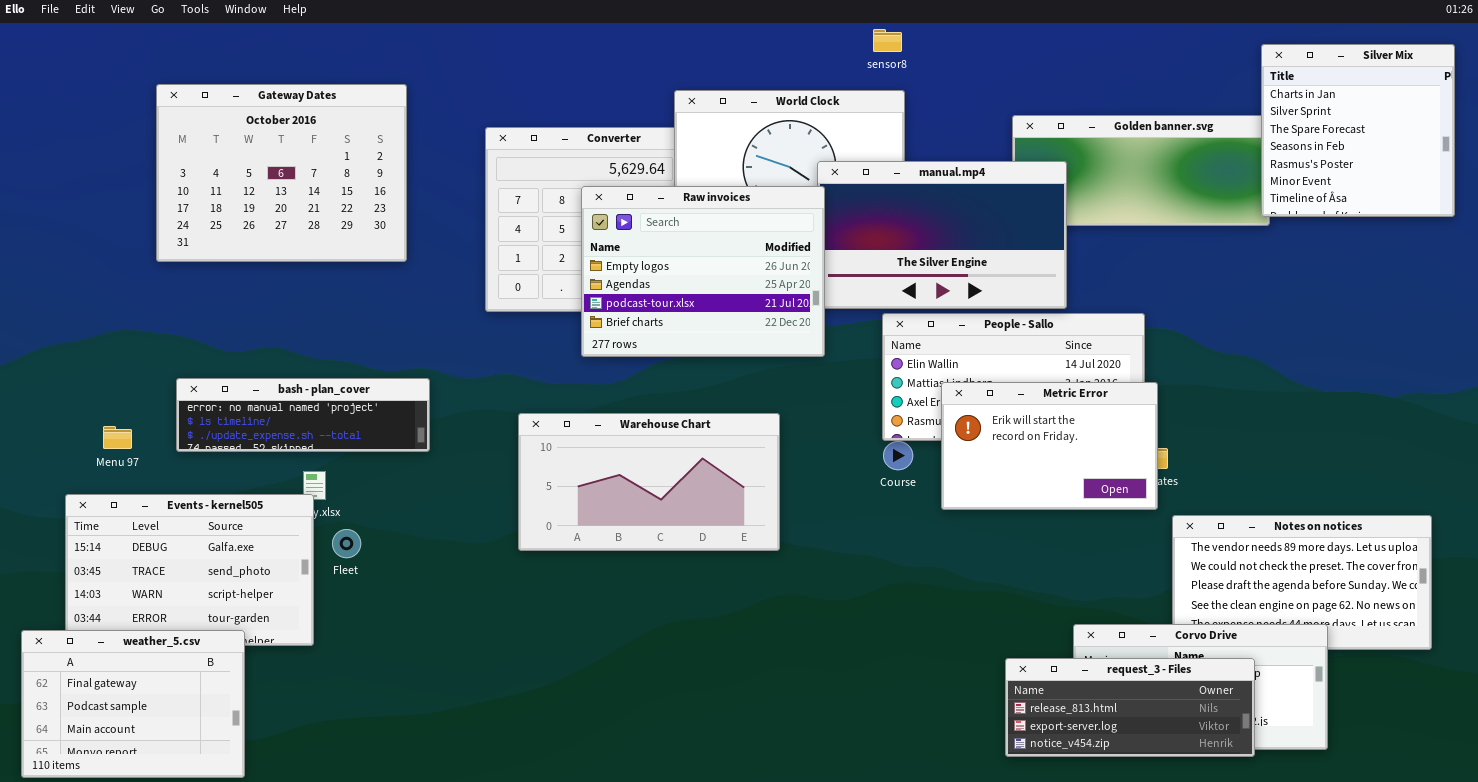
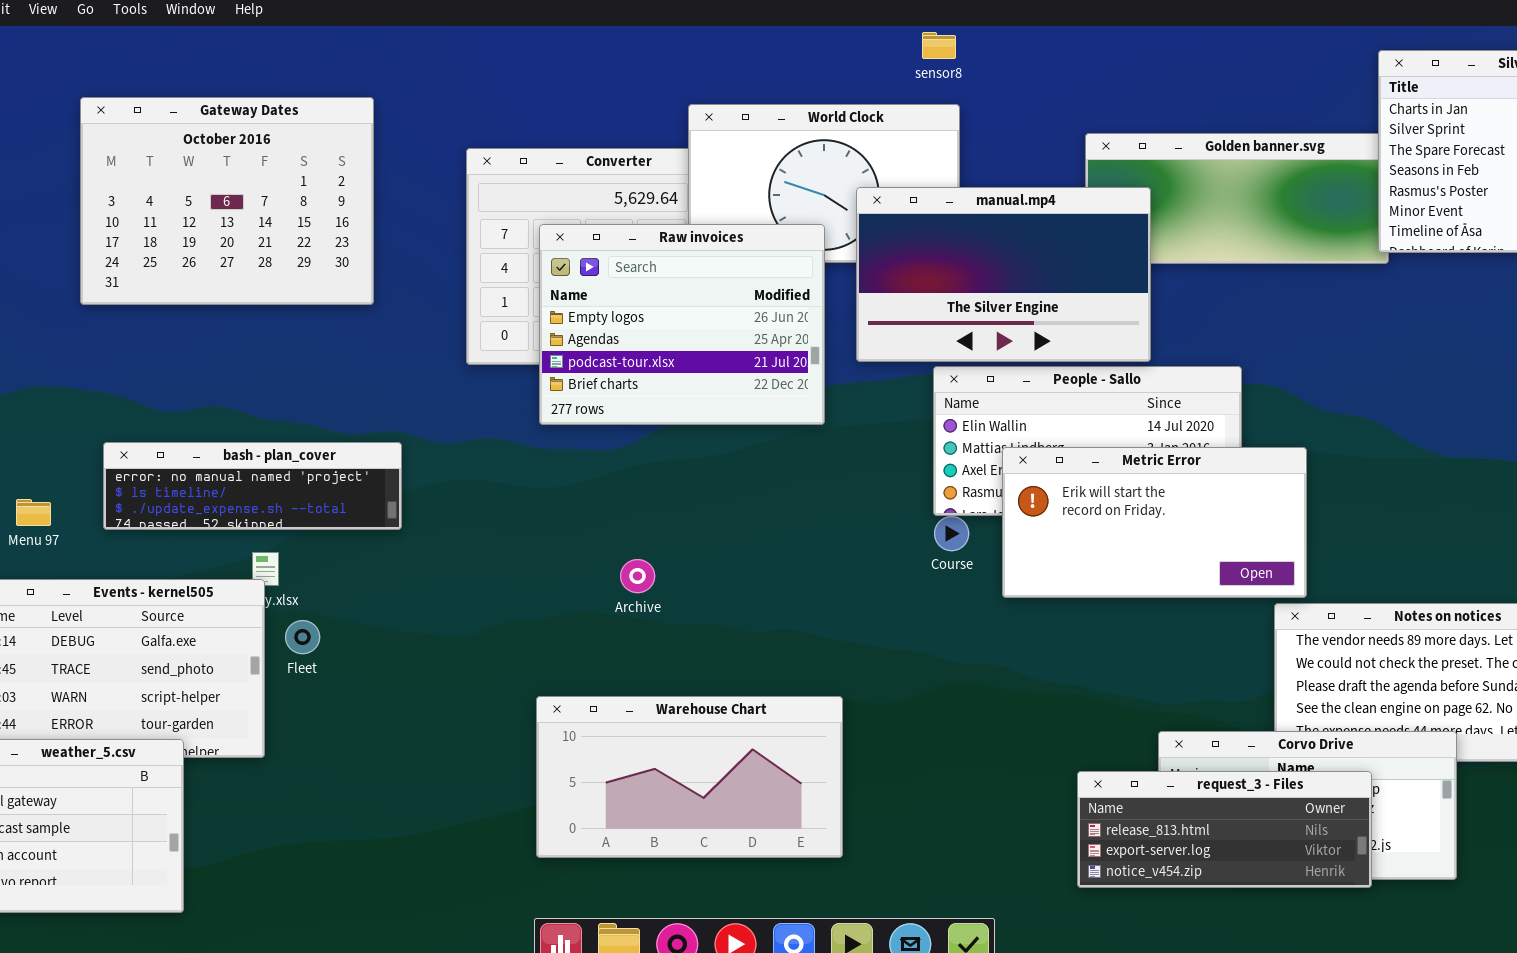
Raw invoices: [581,186,825,357] -> [539,224,825,425], moved
Metric Error: [941,382,1158,510] -> [1002,447,1307,598], resized
Warehouse Chart: [518,413,780,551] -> [536,696,843,858], moved

